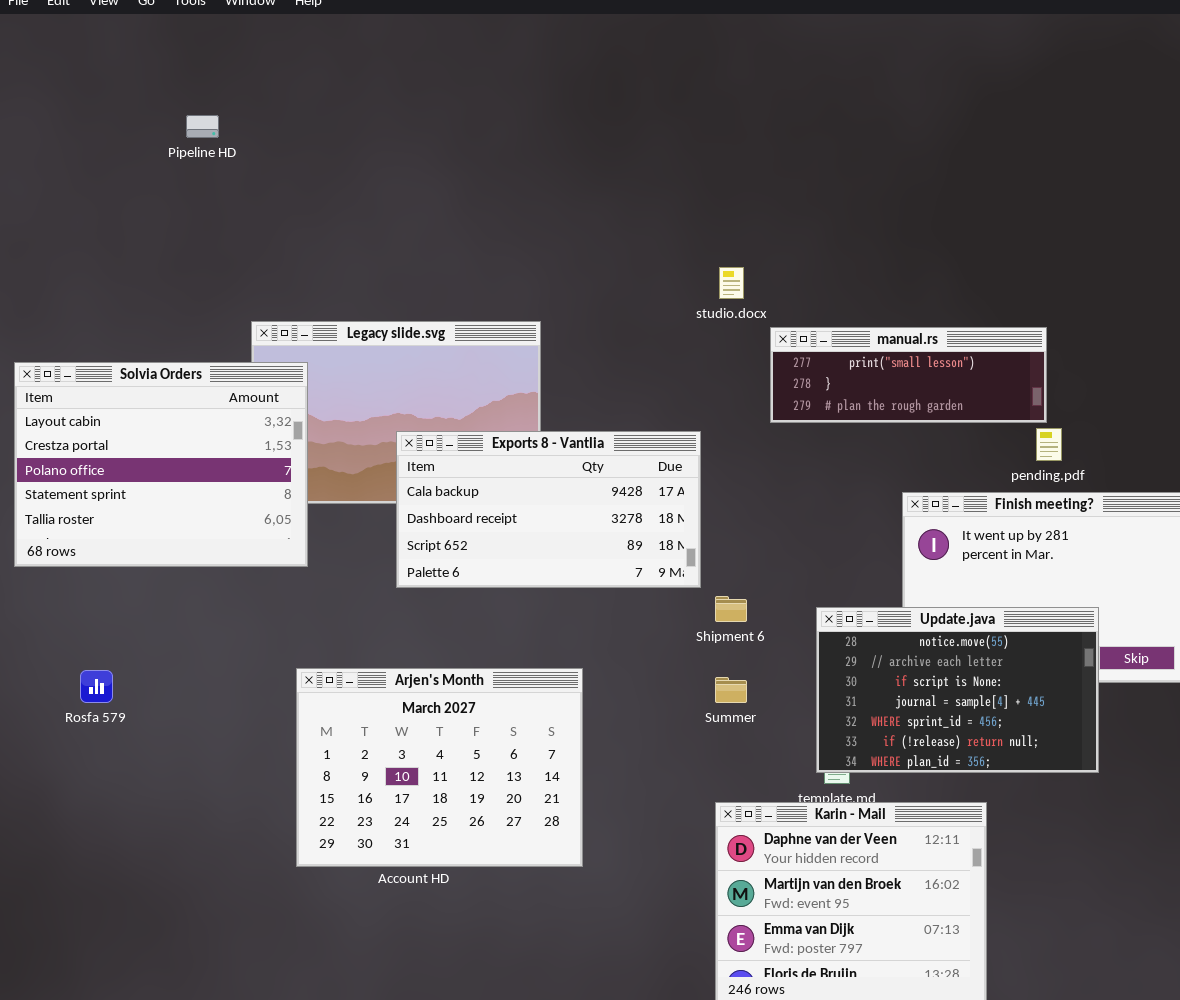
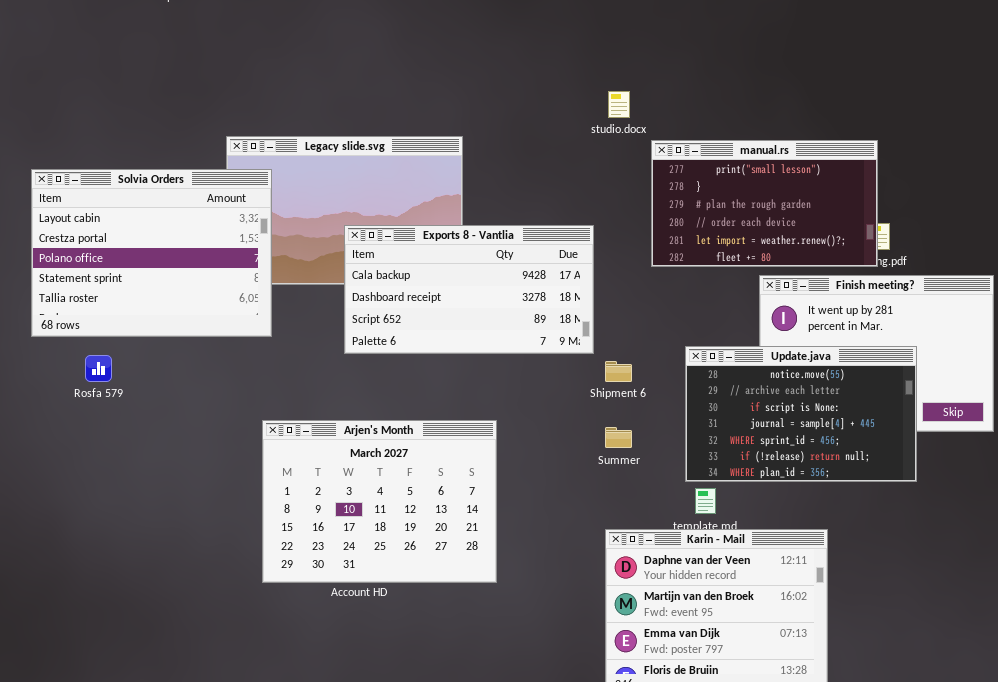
manual.rs: [770,327,1047,423] -> [651,140,878,267], resized
Update.java: [816,607,1099,773] -> [685,346,917,482], moved
Rosfa 579: [80,670,113,703] -> [85,355,112,382], moved

